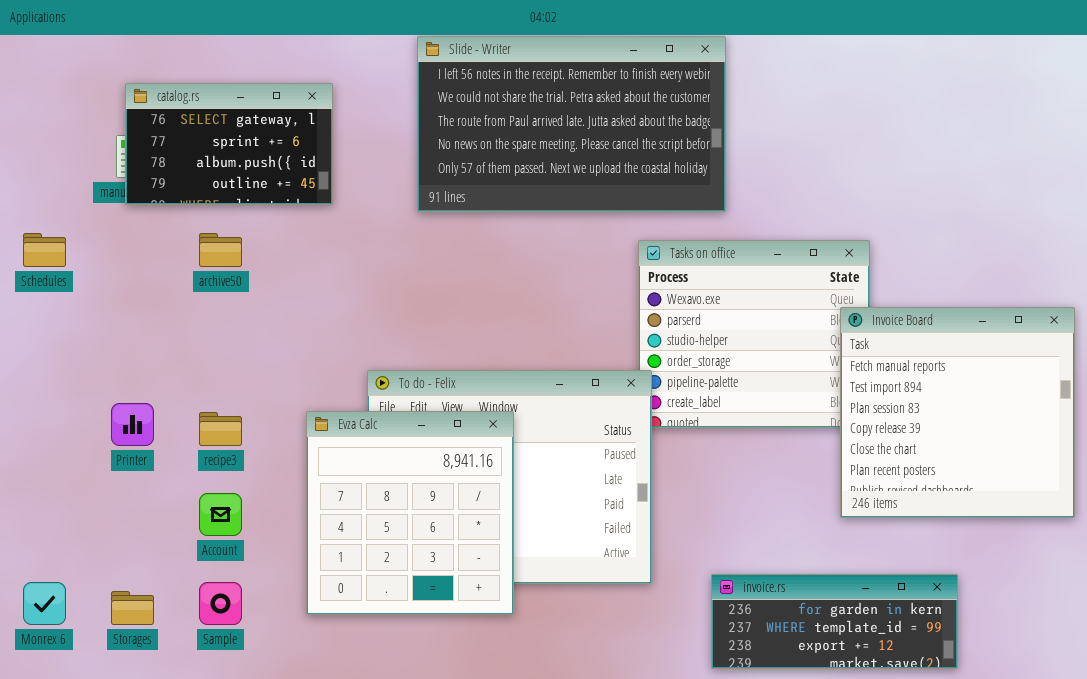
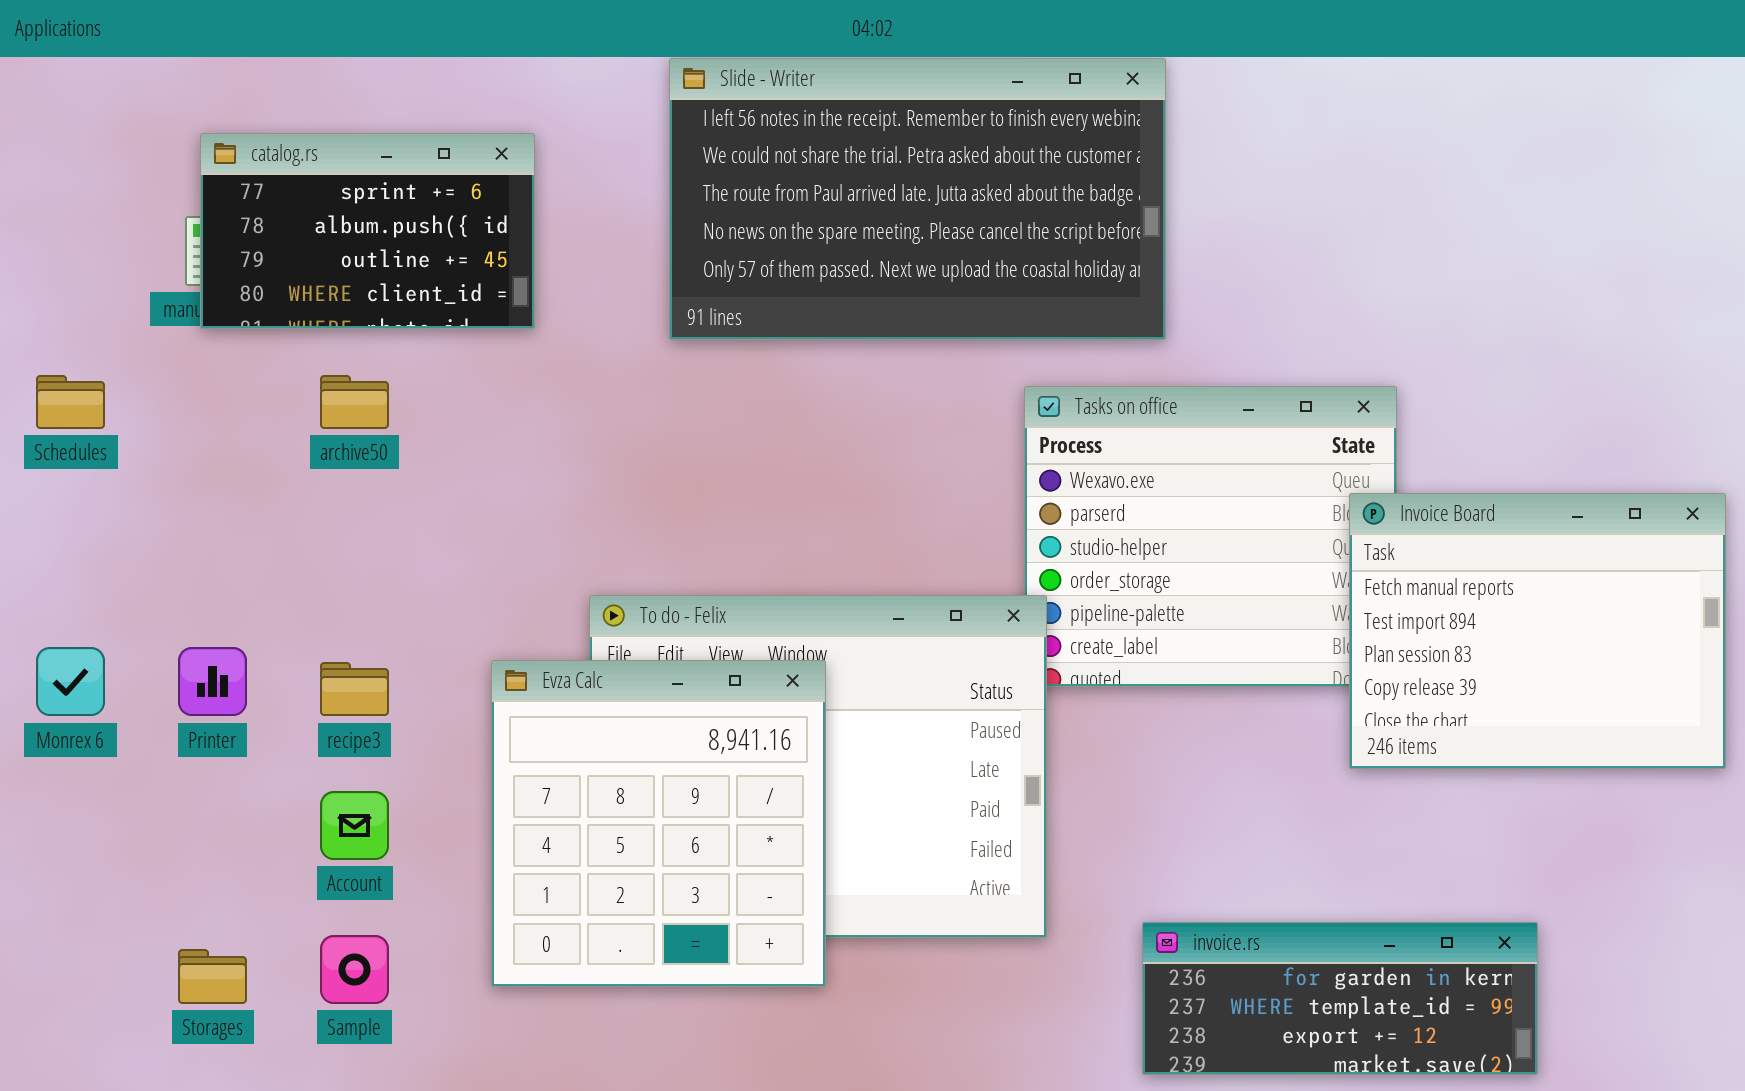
catalog.rs: [125,83,333,205] -> [200,133,535,329], scrolled down 1 row
Invoice Board: [840,307,1075,518] -> [1349,493,1726,769], resized
Monrex 6: [23,582,66,625] -> [36,647,105,716], moved

